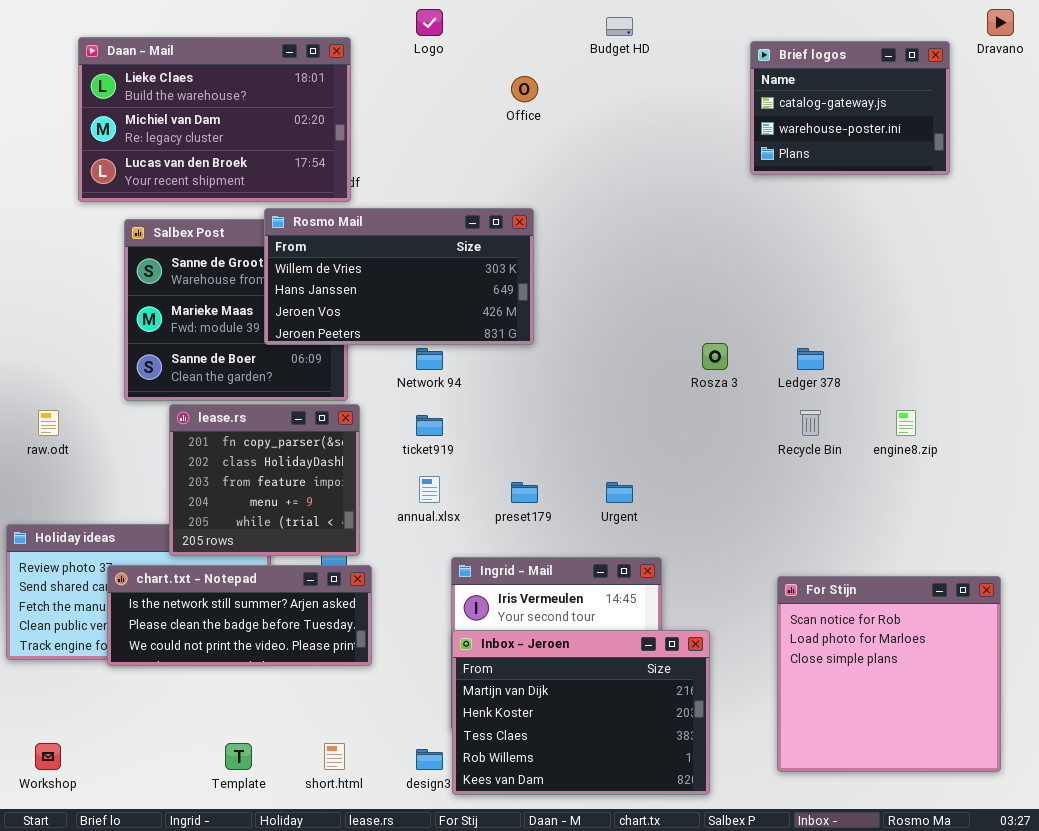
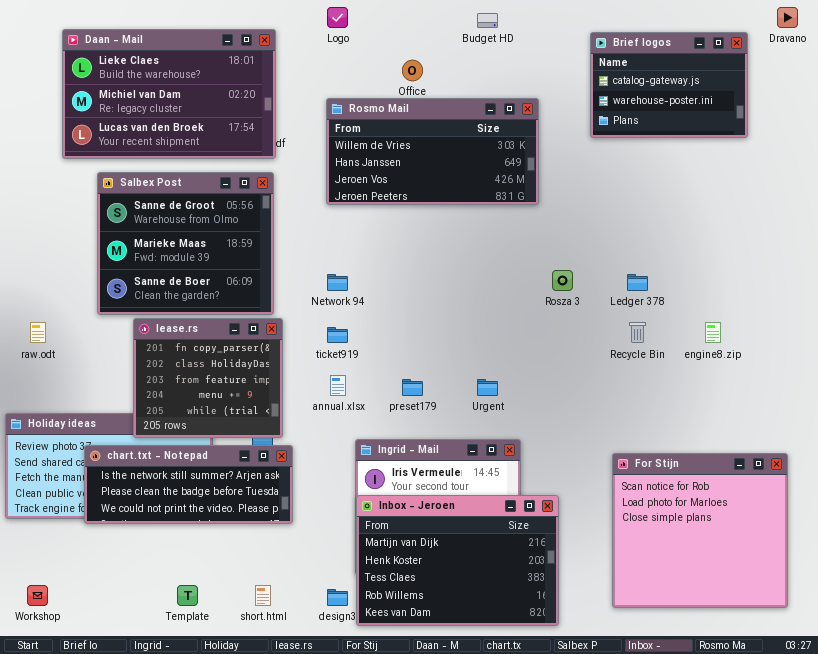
Rosmo Mail: [264,208,534,345] -> [326,98,539,205], moved

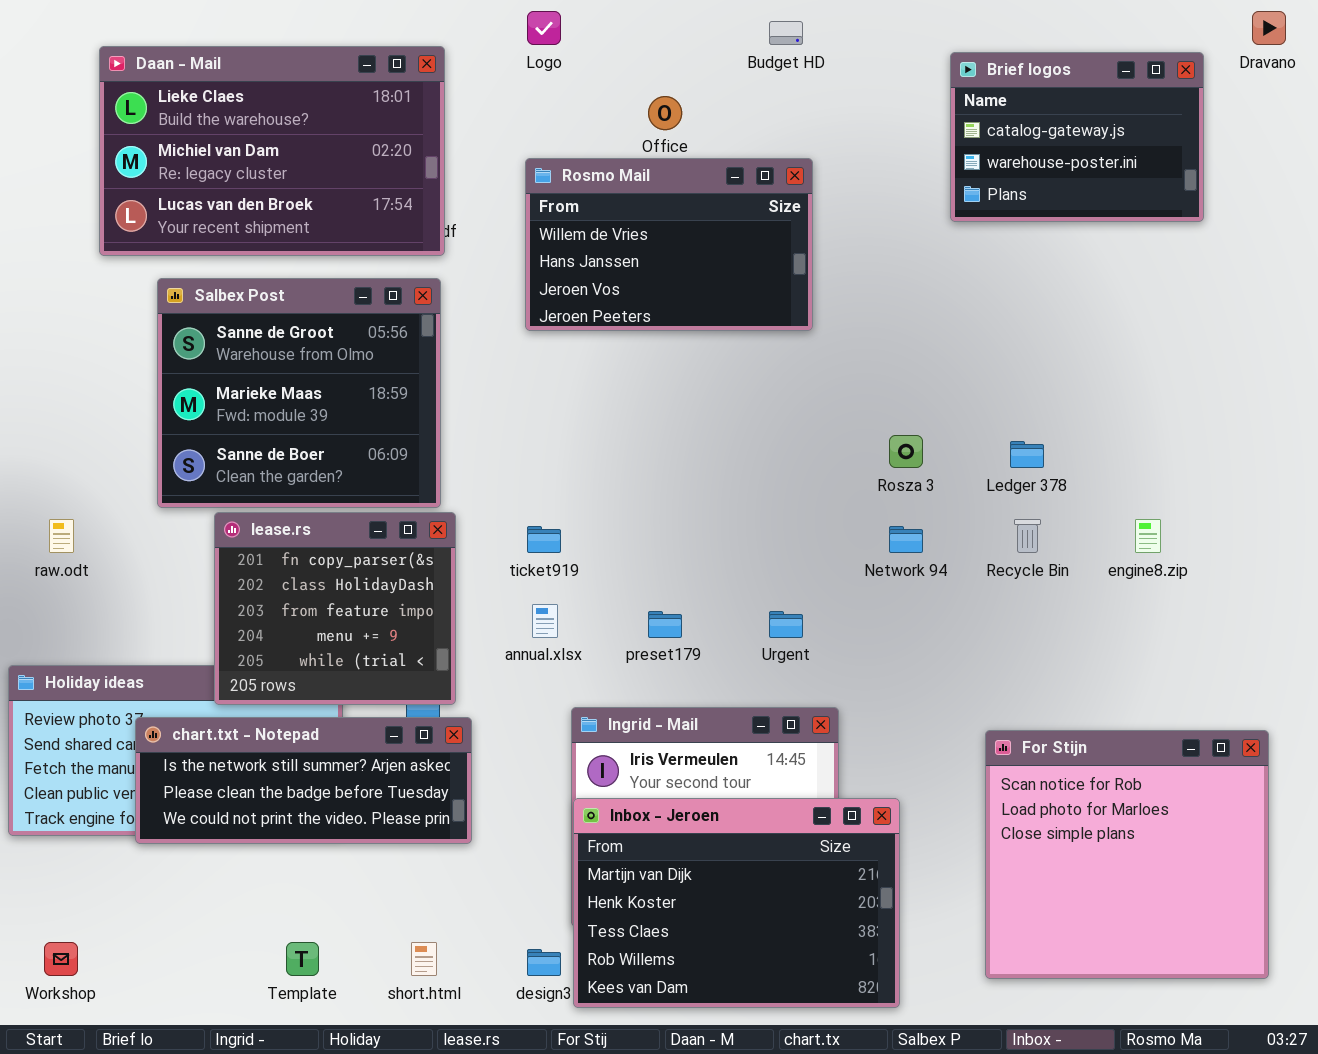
Rosmo Mail: [326,98,539,205] -> [525,158,813,331], resized
Network 94: [327,274,348,291] -> [889,526,923,553], moved

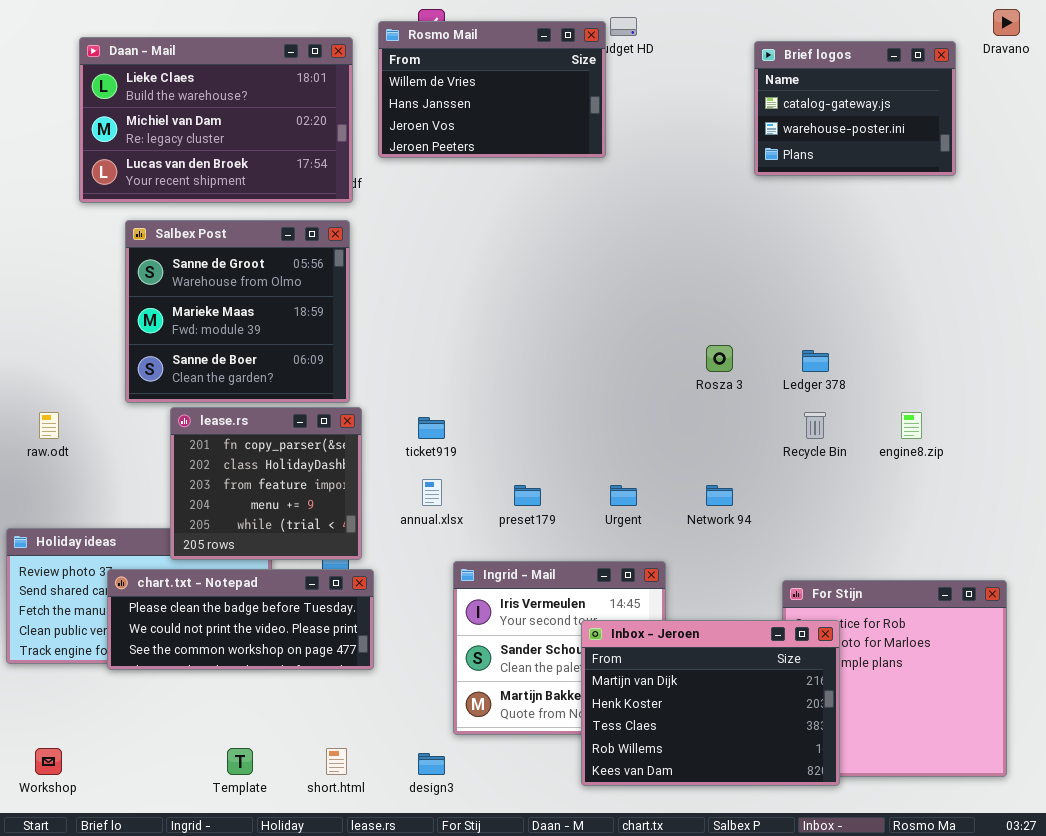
Rosmo Mail: [525,158,813,331] -> [378,21,606,158], moved
Network 94: [889,526,923,553] -> [706,485,733,506], moved
chart.txt - Notepad: [135,717,472,844] -> [107,569,374,670], scrolled down 1 row
Inbox - Jeroen: [573,798,900,1008] -> [581,620,840,786], moved

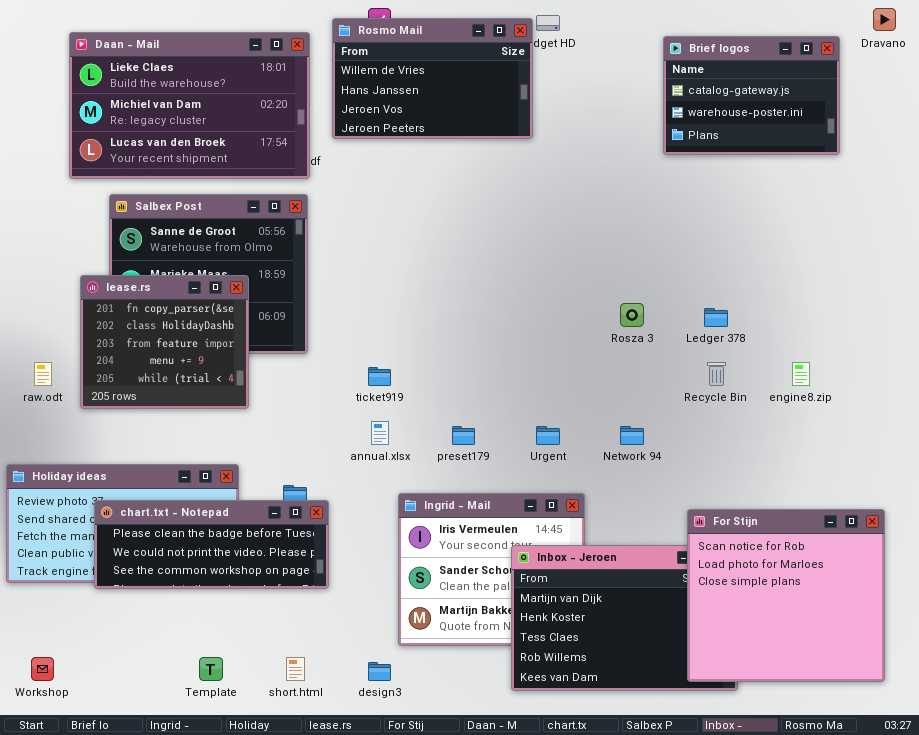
lease.rs: [170,407,362,560] -> [80,275,249,409], moved
For Stijn: [782,580,1007,777] -> [687,509,885,682], raised

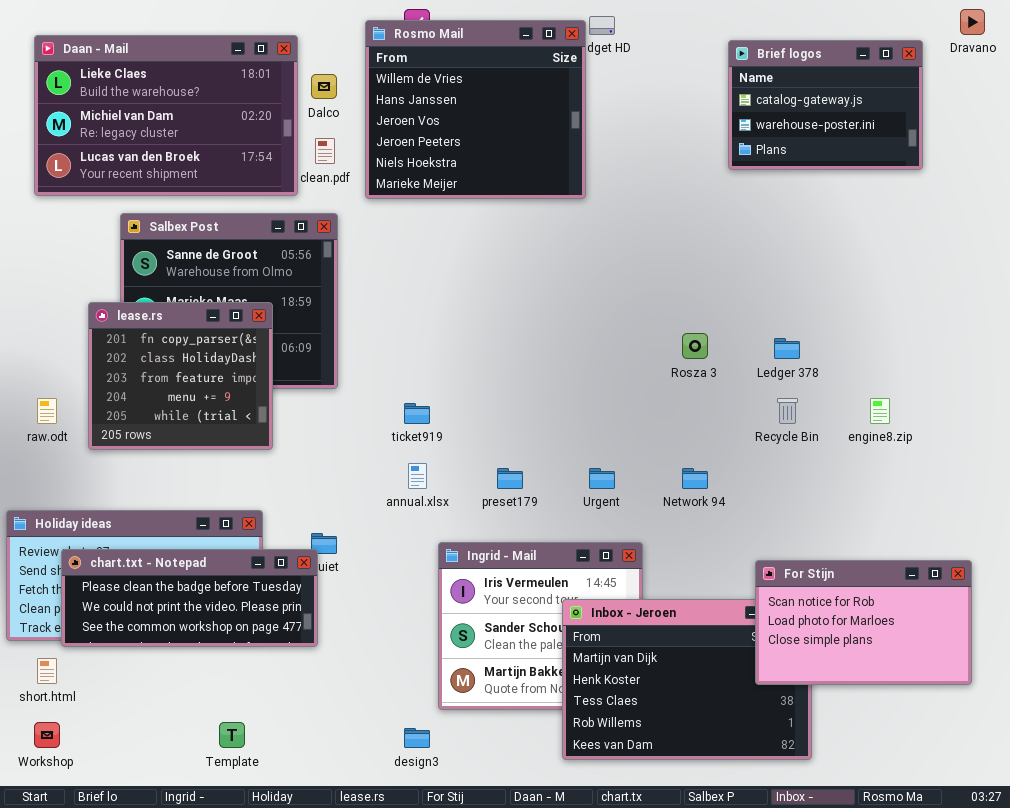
Rosmo Mail: [332,18,533,139] -> [365,20,586,199], resized
Daan - Mail: [69,32,310,179] -> [34,35,298,196], moved
chart.txt - Notepad: [94,500,329,589] -> [61,549,318,647], moved
For Stijn: [687,509,885,682] -> [755,560,972,685], resized
short.html: [286,657,305,681] -> [37,658,57,684], moved

